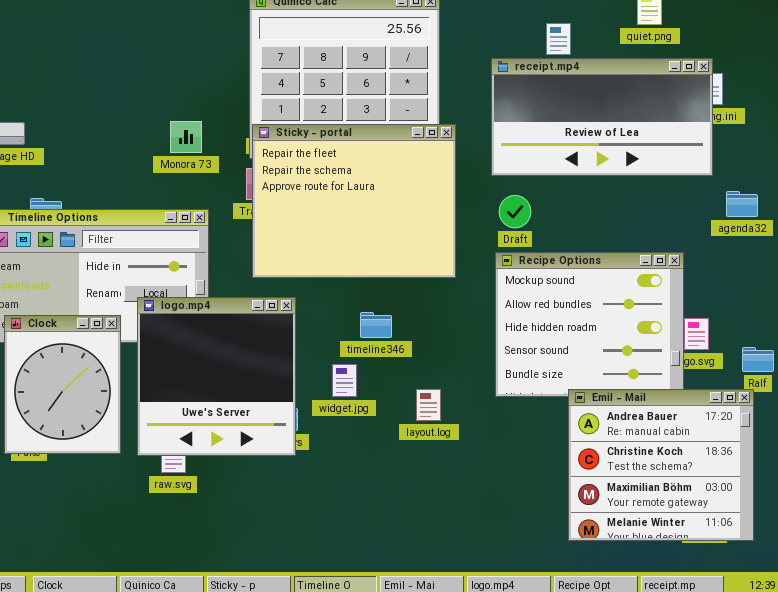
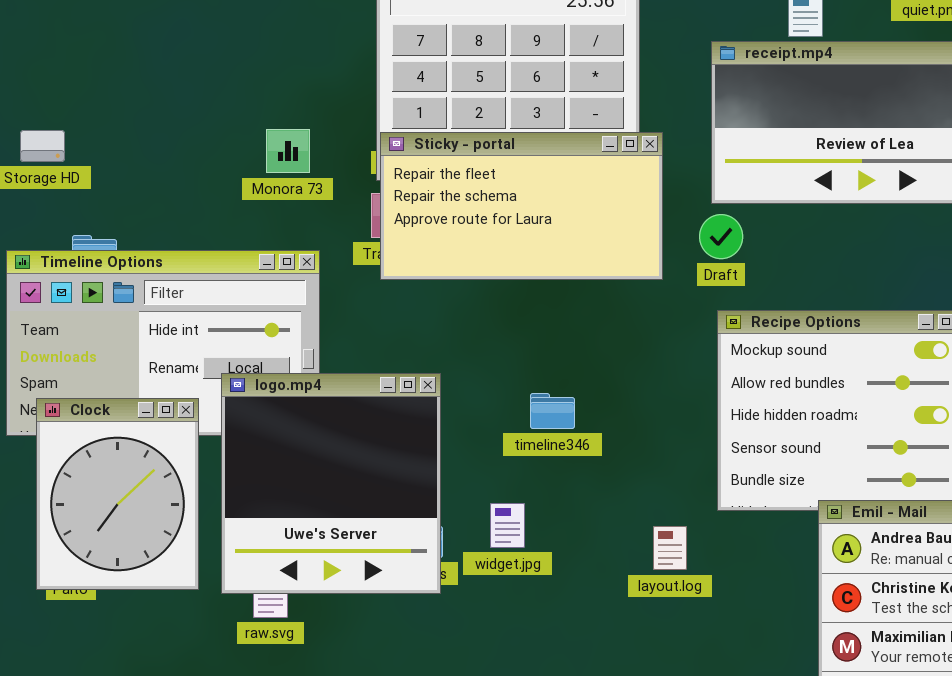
Sticky - portal: [252,124,456,278] -> [380,132,663,280], resized
Draft: [499,195,531,228] -> [699,214,743,259], moved
widget.jpg: [332,364,357,397] -> [490,503,525,548], moved
layout.log: [416,389,441,421] -> [653,526,687,570], moved

